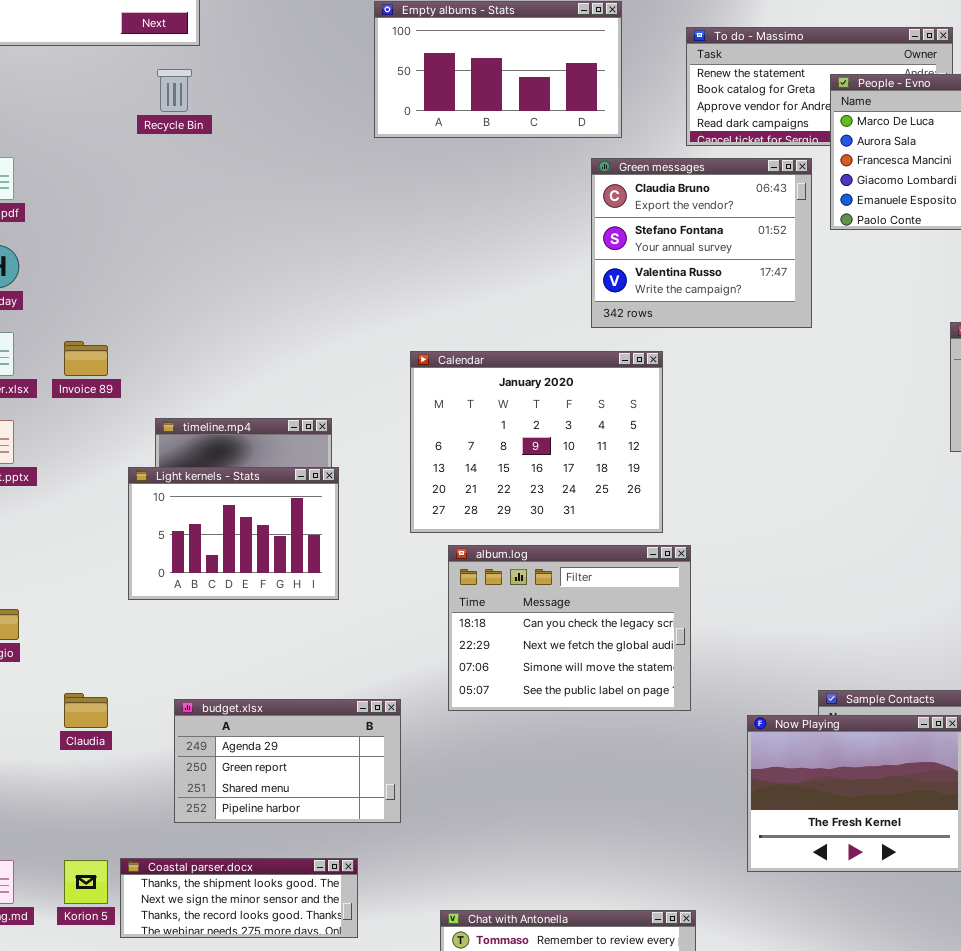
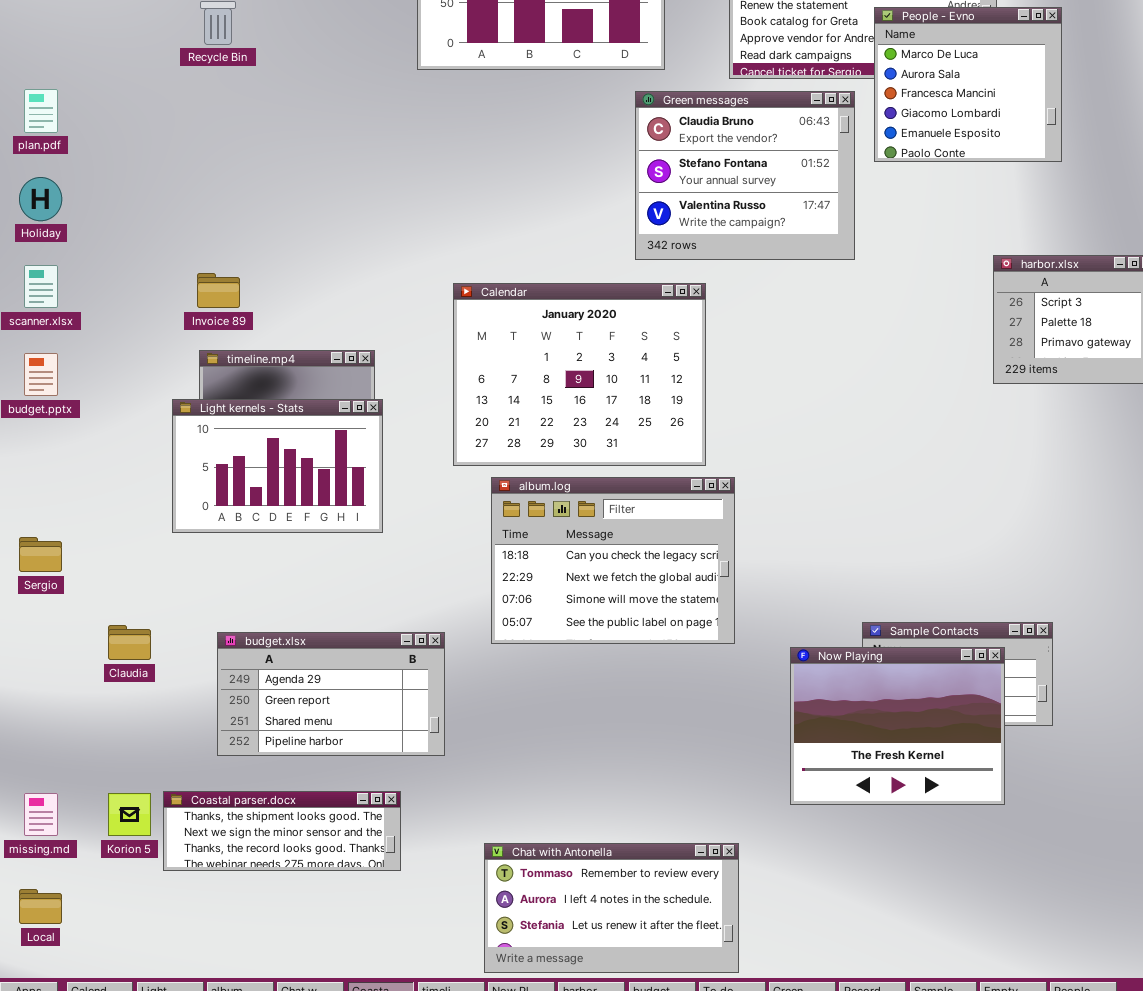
Invoice 89: [64,341,108,376] -> [197,273,240,308], moved

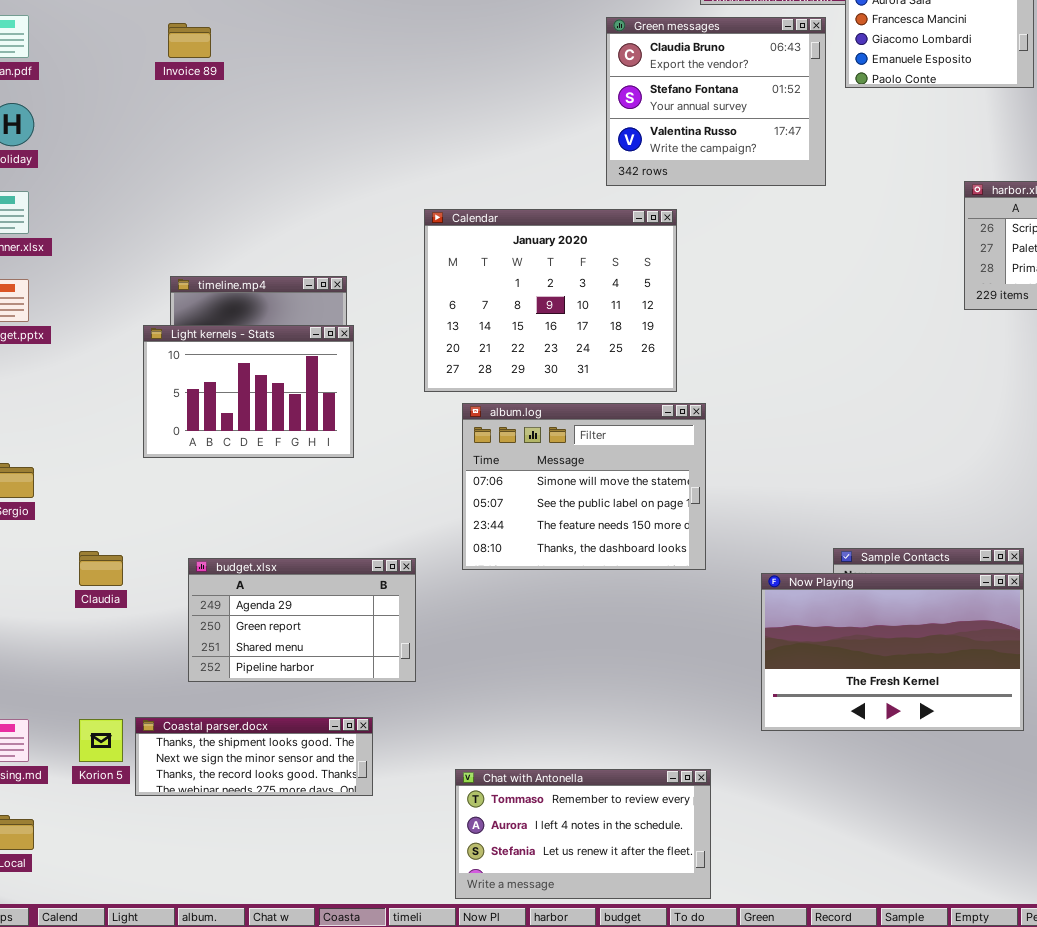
Invoice 89: [197,273,240,308] -> [168,23,211,58], moved
album.log: [491,477,735,644] -> [462,403,706,570], scrolled down 2 rows
Now Playing: [790,647,1005,805] -> [761,573,1024,731], resized

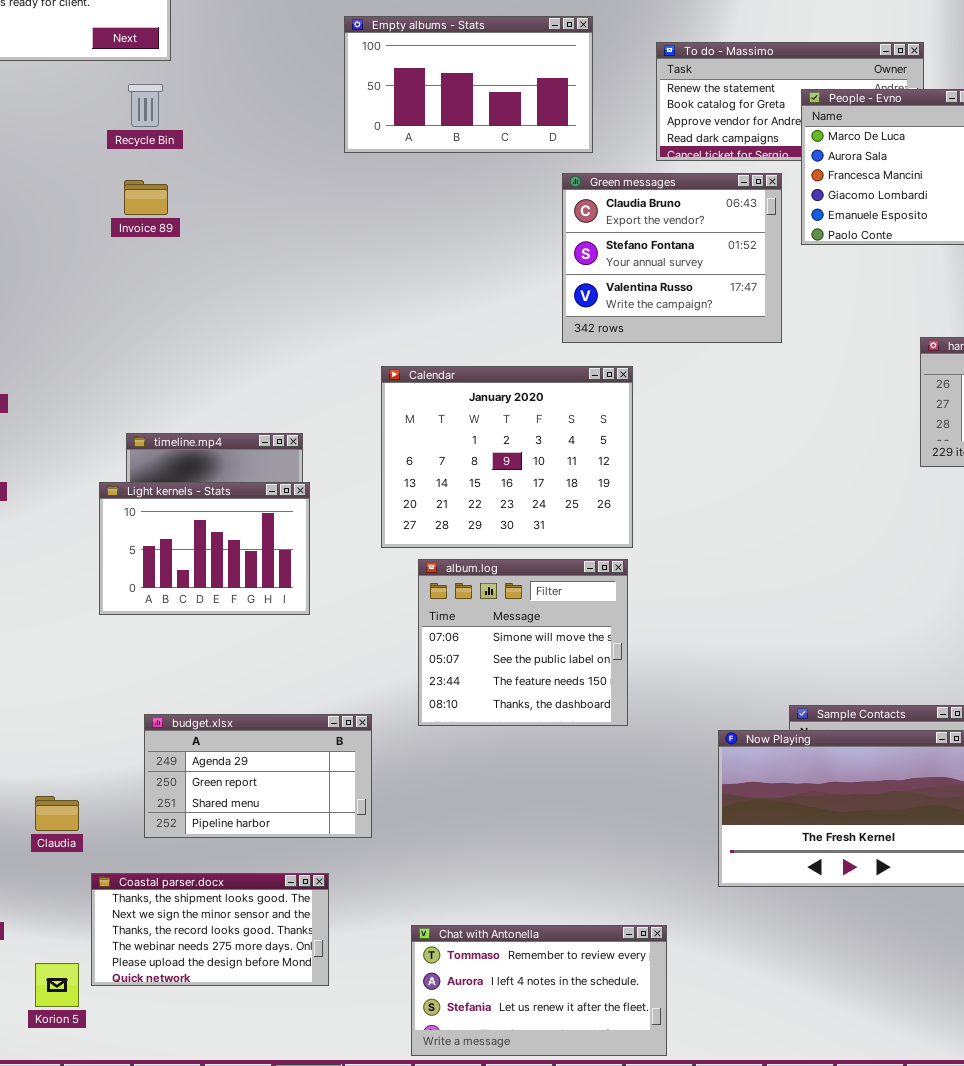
album.log: [462,403,706,570] -> [418,559,628,726], resized
Claudia: [79,551,123,586] -> [35,796,79,831], moved
Coastal parser.docx: [135,717,373,796] -> [91,873,329,986], resized
Korion 5: [79,719,123,762] -> [35,963,79,1007], moved

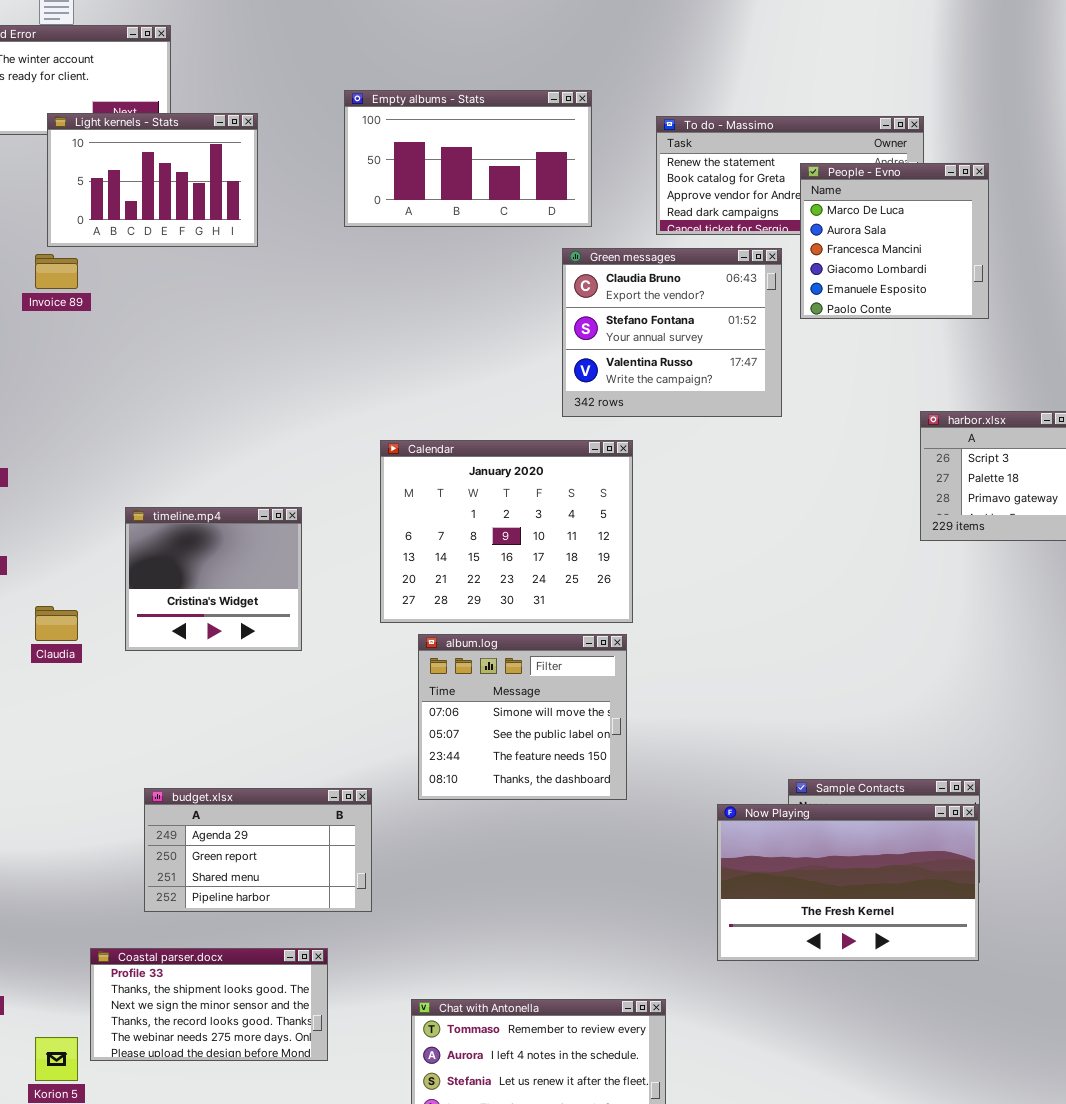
Invoice 89: [124,180,168,215] -> [35,254,78,289], moved
Light kernels - Stats: [99,482,310,615] -> [47,113,258,247], moved
Claudia: [35,796,79,831] -> [35,606,78,641], moved
Coastal parser.docx: [91,873,329,986] -> [90,948,328,1061], scrolled up 1 row

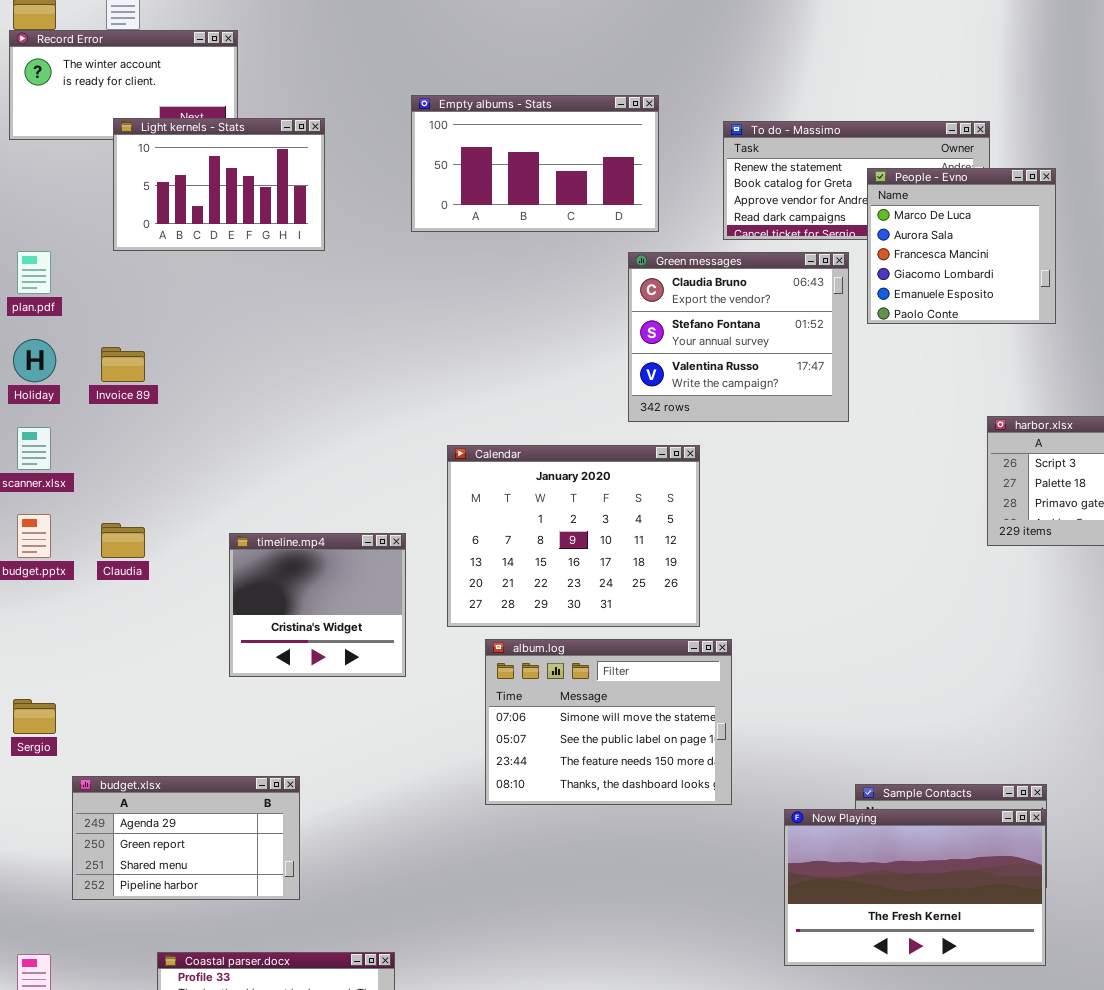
Invoice 89: [35,254,78,289] -> [101,347,145,382], moved
timeline.mp4: [125,507,302,651] -> [229,533,406,677], moved
Claudia: [35,606,78,641] -> [101,523,145,558], moved
album.log: [418,634,627,800] -> [485,639,732,805], resized
budget.xlsx: [144,788,372,912] -> [72,776,300,900], moved

